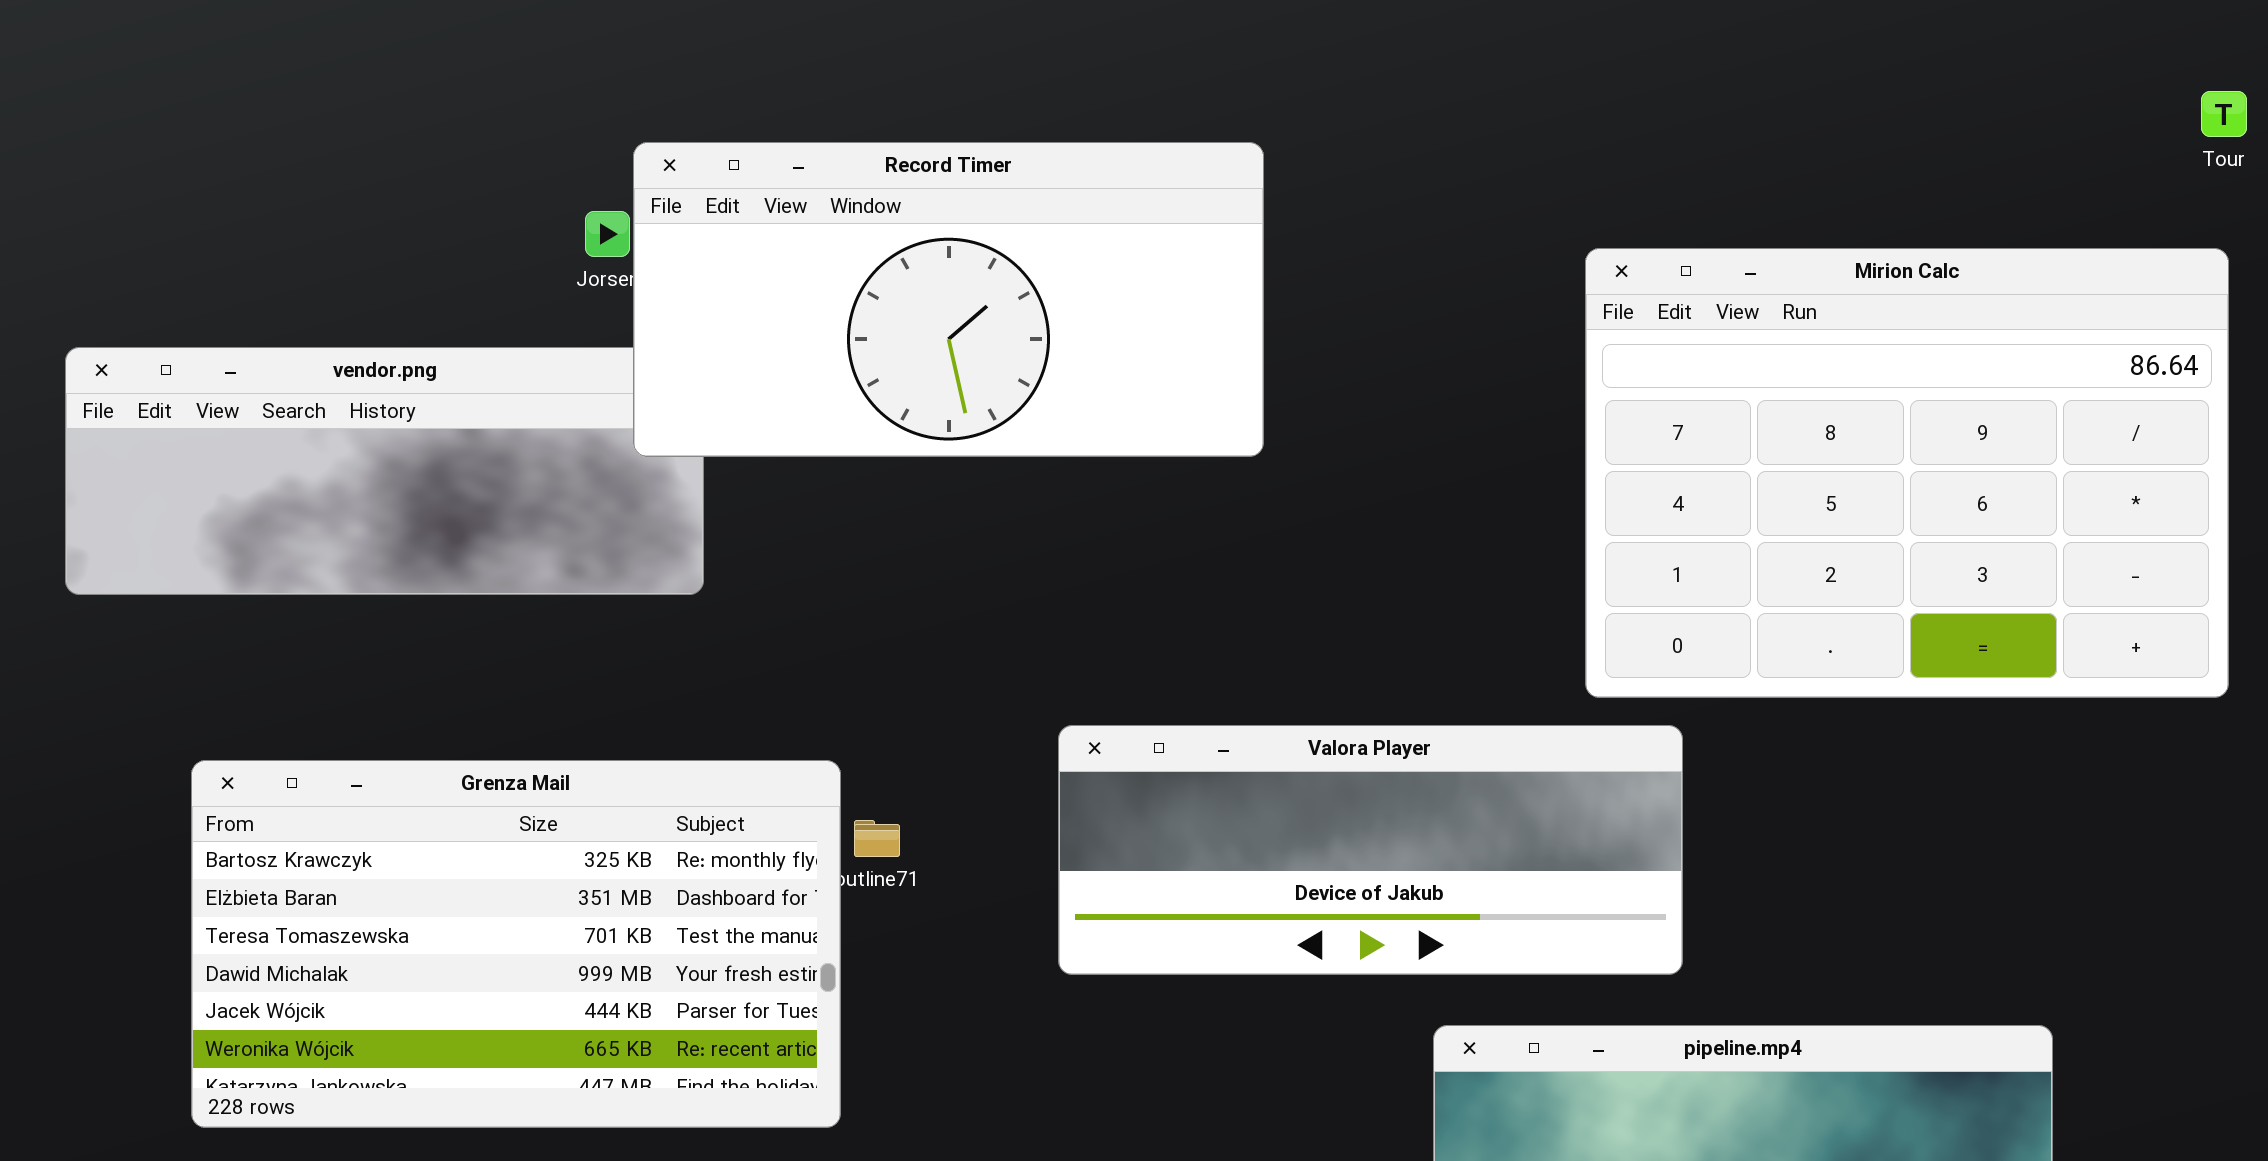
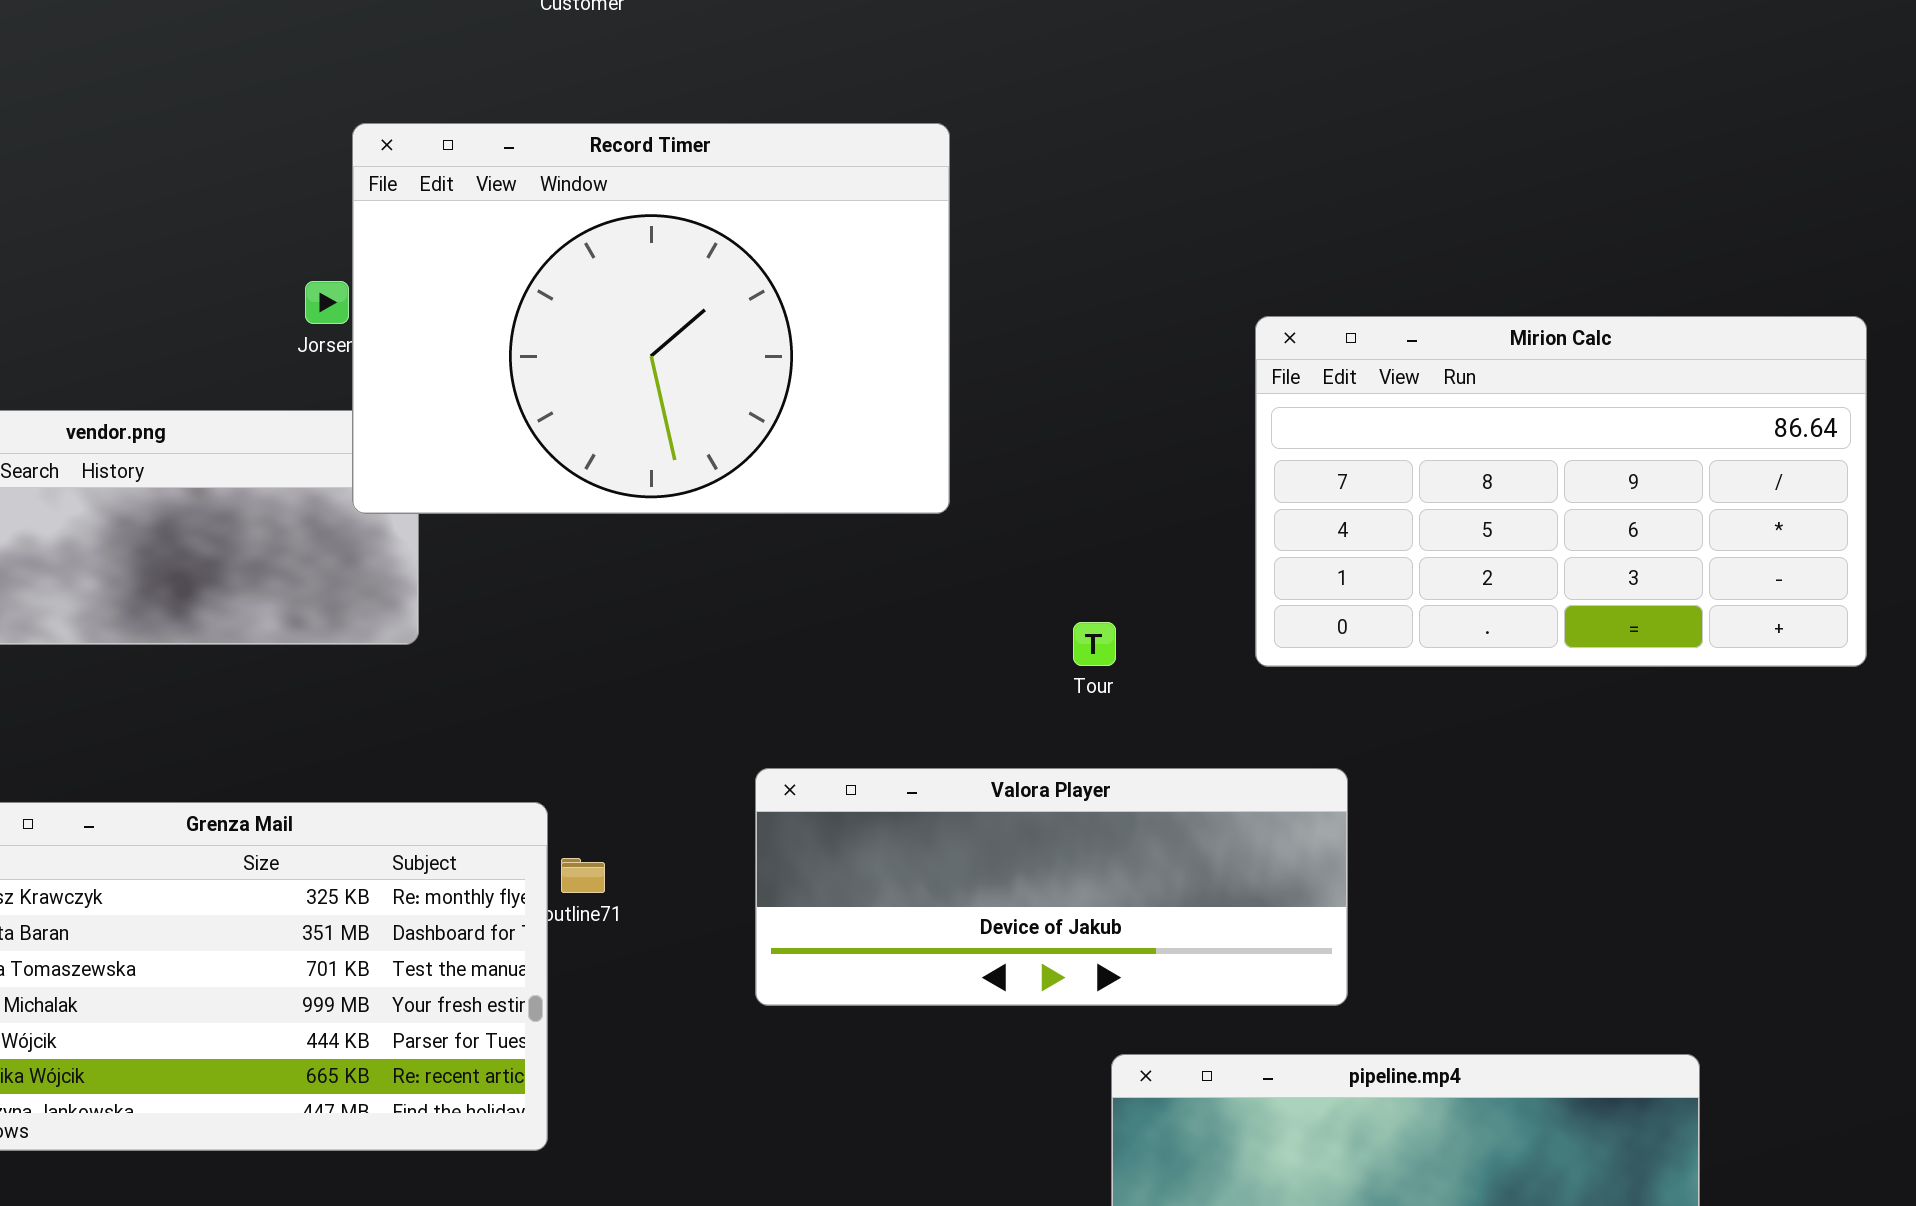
Tour: [2201,91,2247,137] -> [1073,622,1116,666], moved
Record Timer: [633,142,1264,457] -> [352,123,950,514], resized
Mirion Calc: [1585,248,2229,698] -> [1255,316,1867,667], resized

